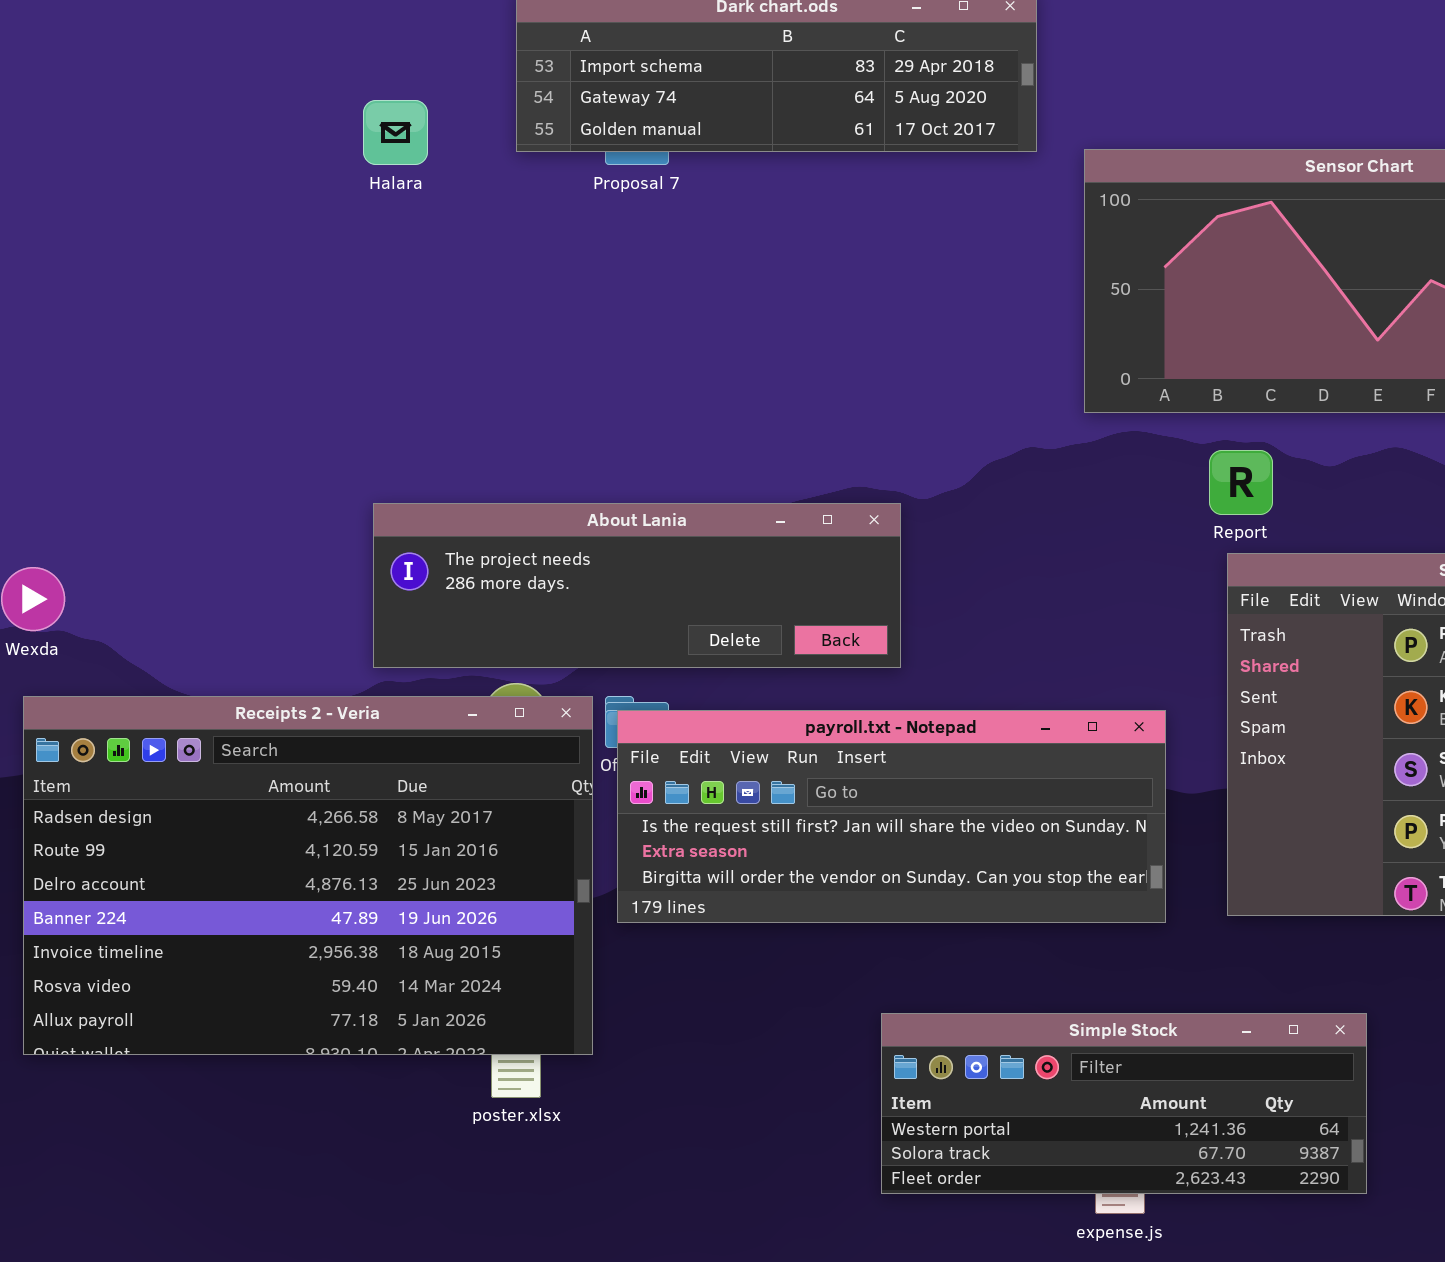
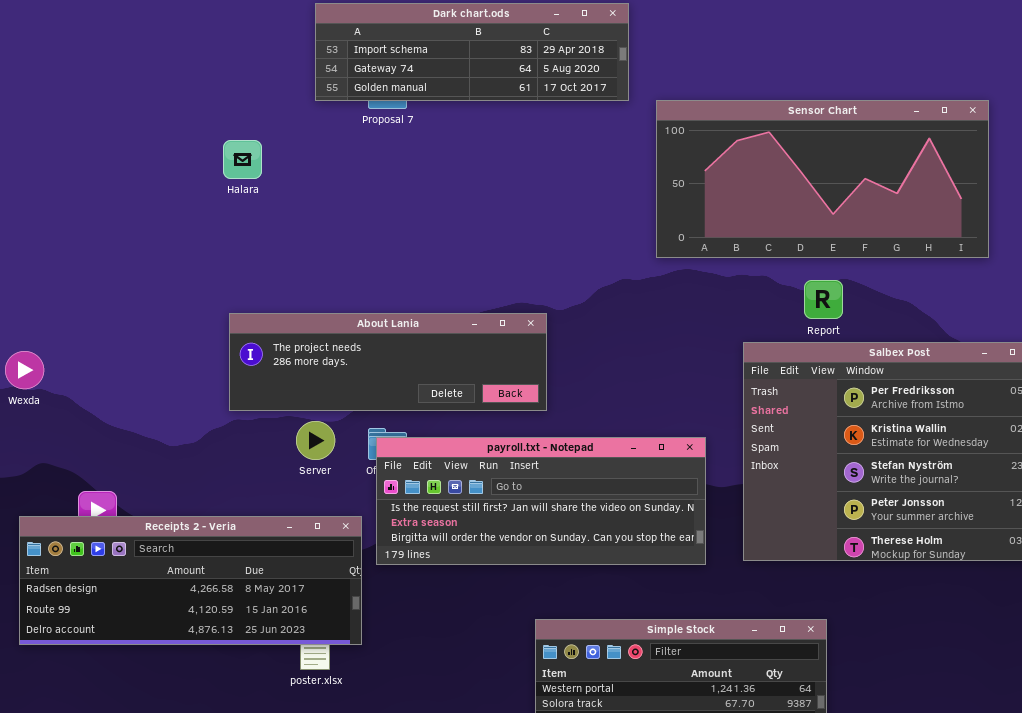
Halara: [363,100,428,165] -> [223,140,262,179], moved
Report: [1209,450,1273,515] -> [804,280,843,319], moved
Receipts 2 - Veria: [23,696,593,1055] -> [19,516,362,645], resized

